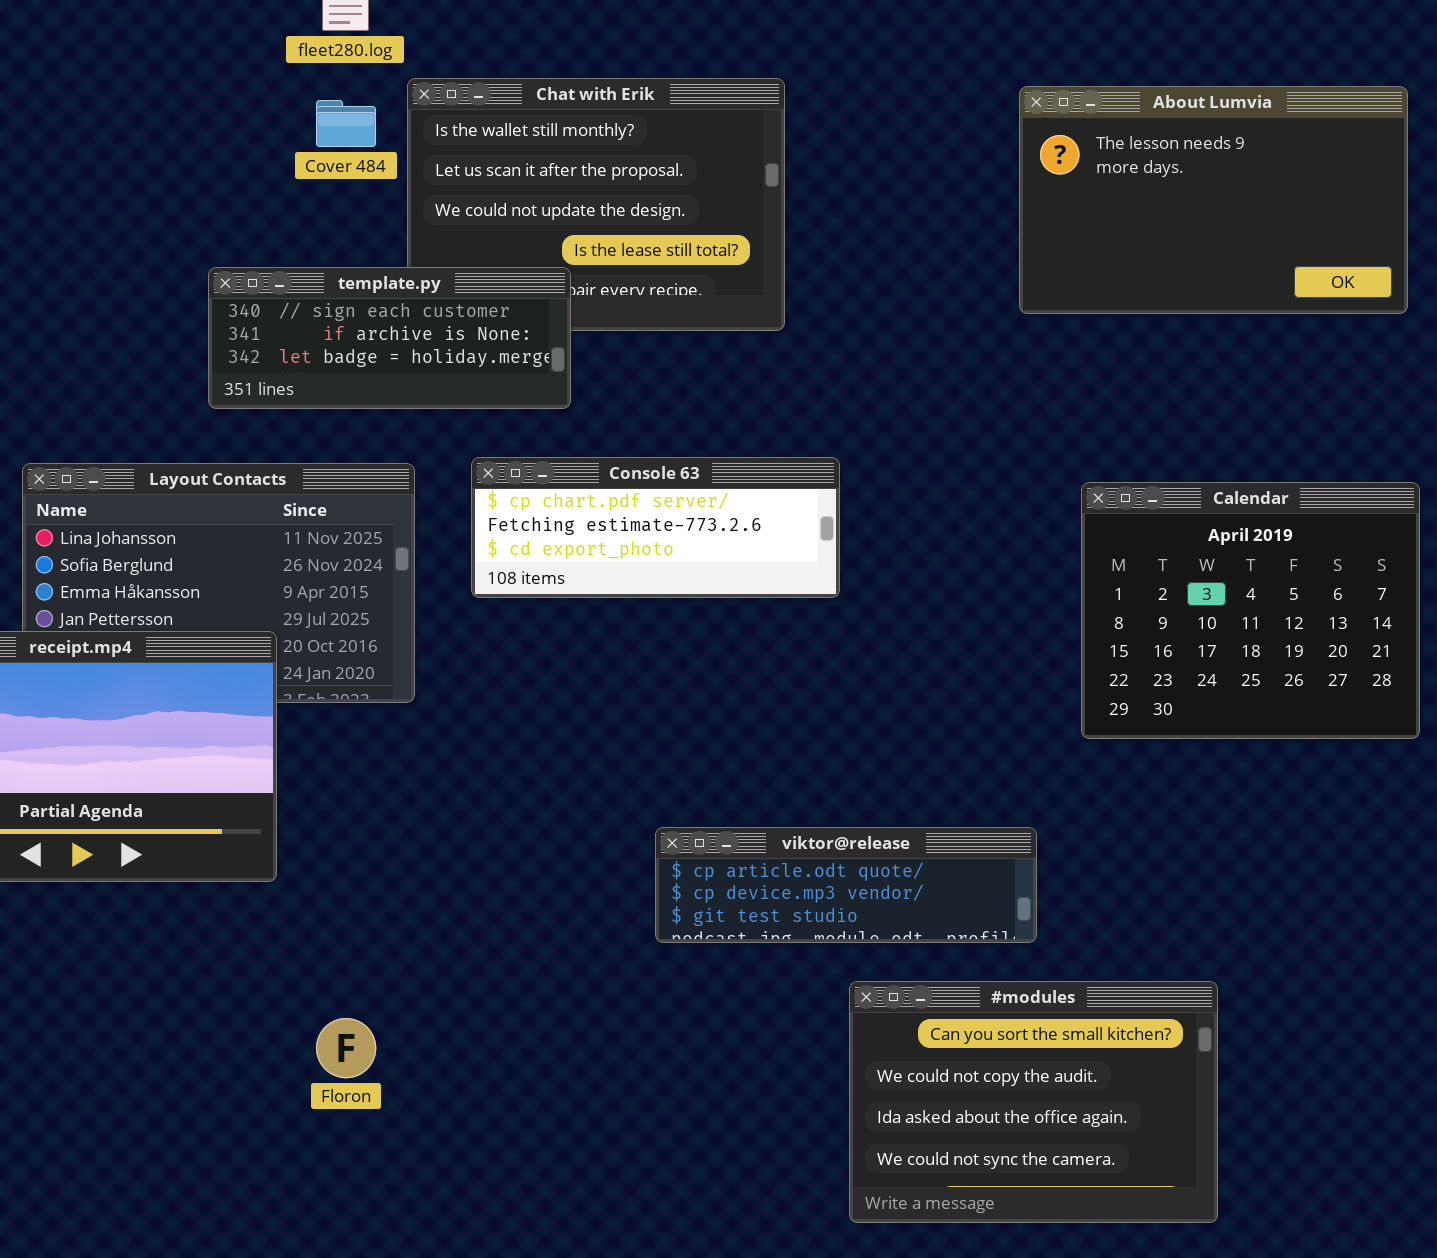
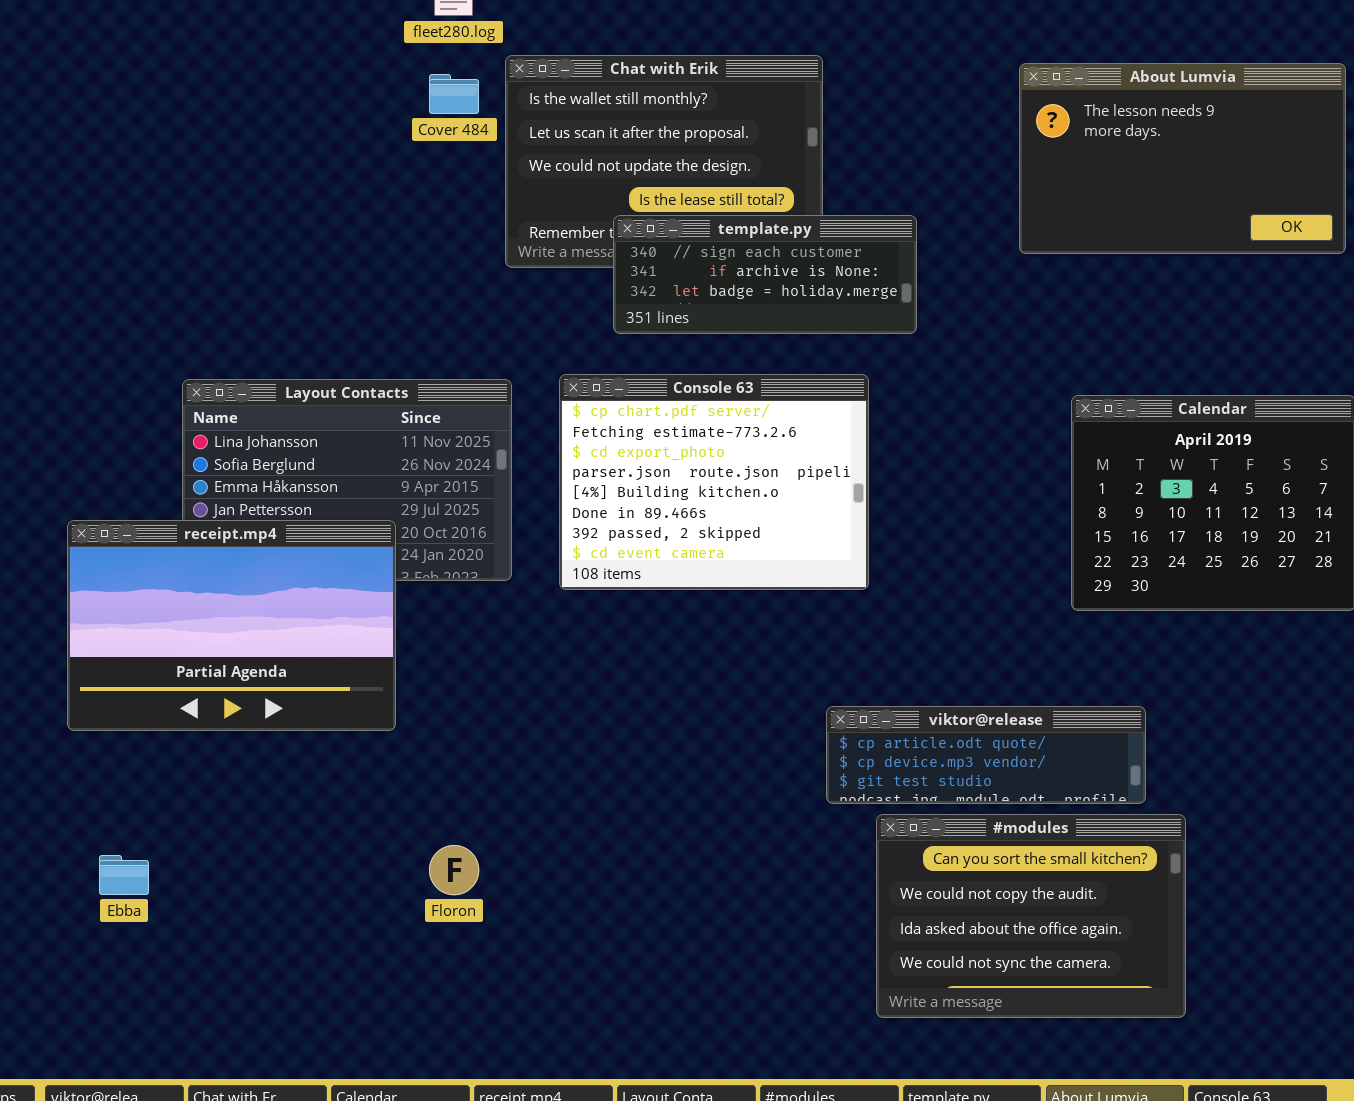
template.py: [208,267,571,409] -> [613,215,917,334], moved
Console 63: [471,457,840,598] -> [559,374,869,590], resized
viktor@release: [655,827,1037,943] -> [826,706,1146,804], moved

